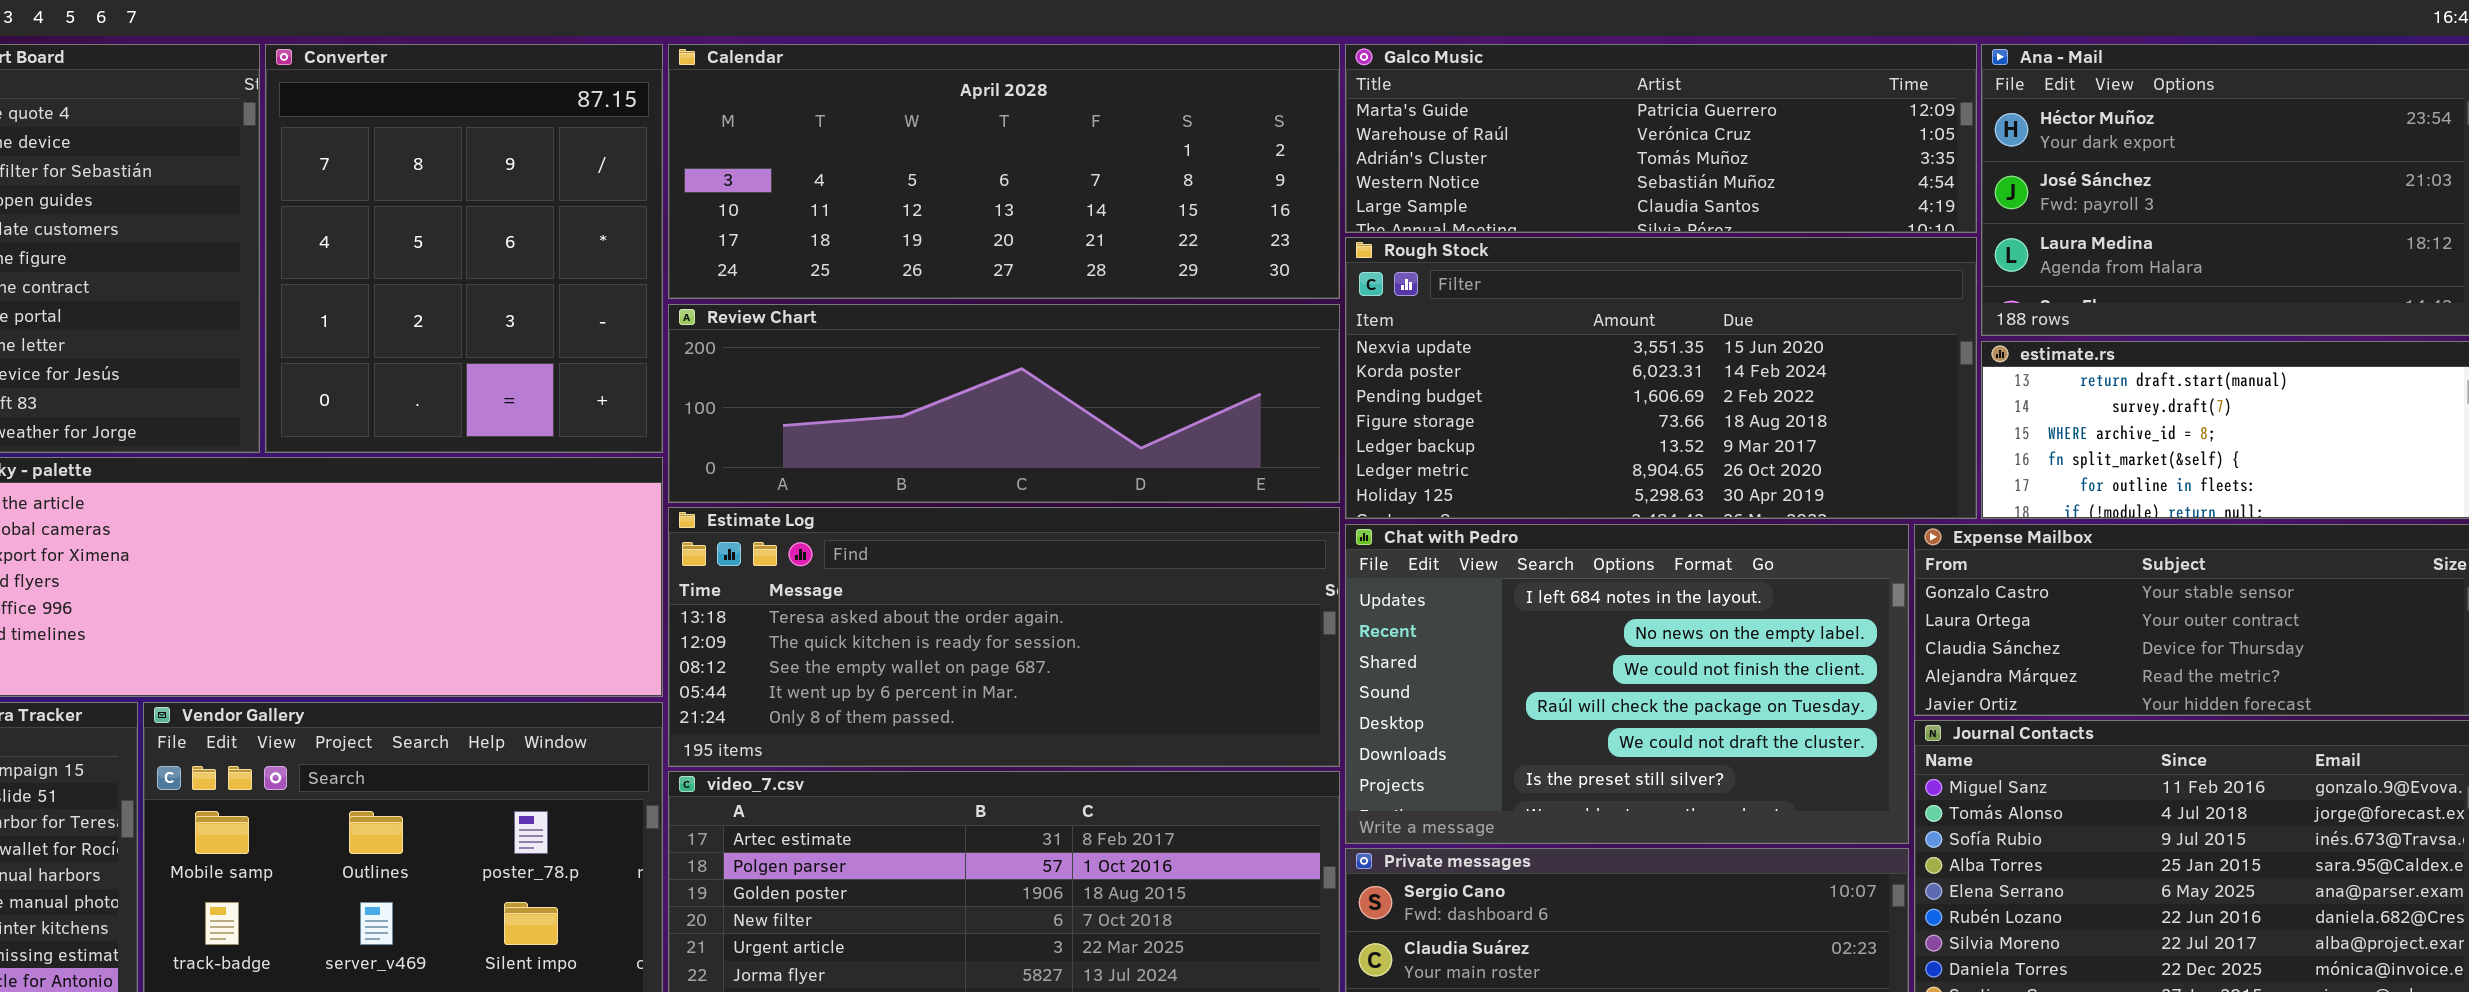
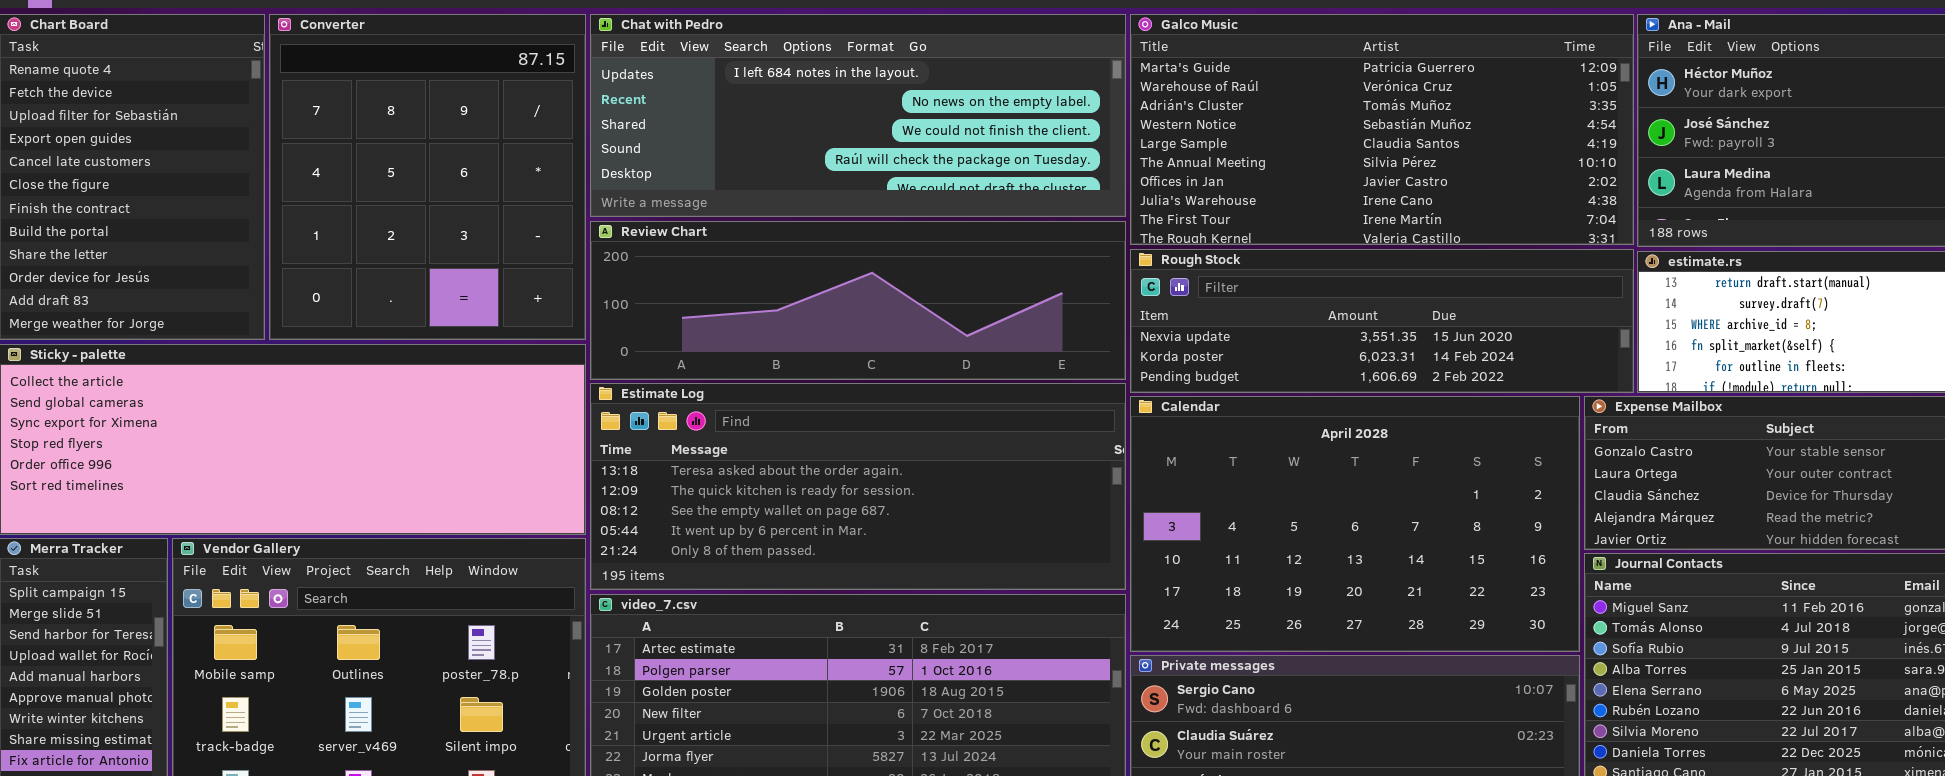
Calendar: [668,44,1340,299] -> [1130,396,1580,652], moved, resized
Galco Music: [1345,44,1977,233] -> [1130,14,1634,245], resized
Rough Stock: [1345,237,1977,519] -> [1130,249,1634,393], resized
Chat with Pedro: [1345,524,1909,844] -> [590,14,1126,217], moved, resized

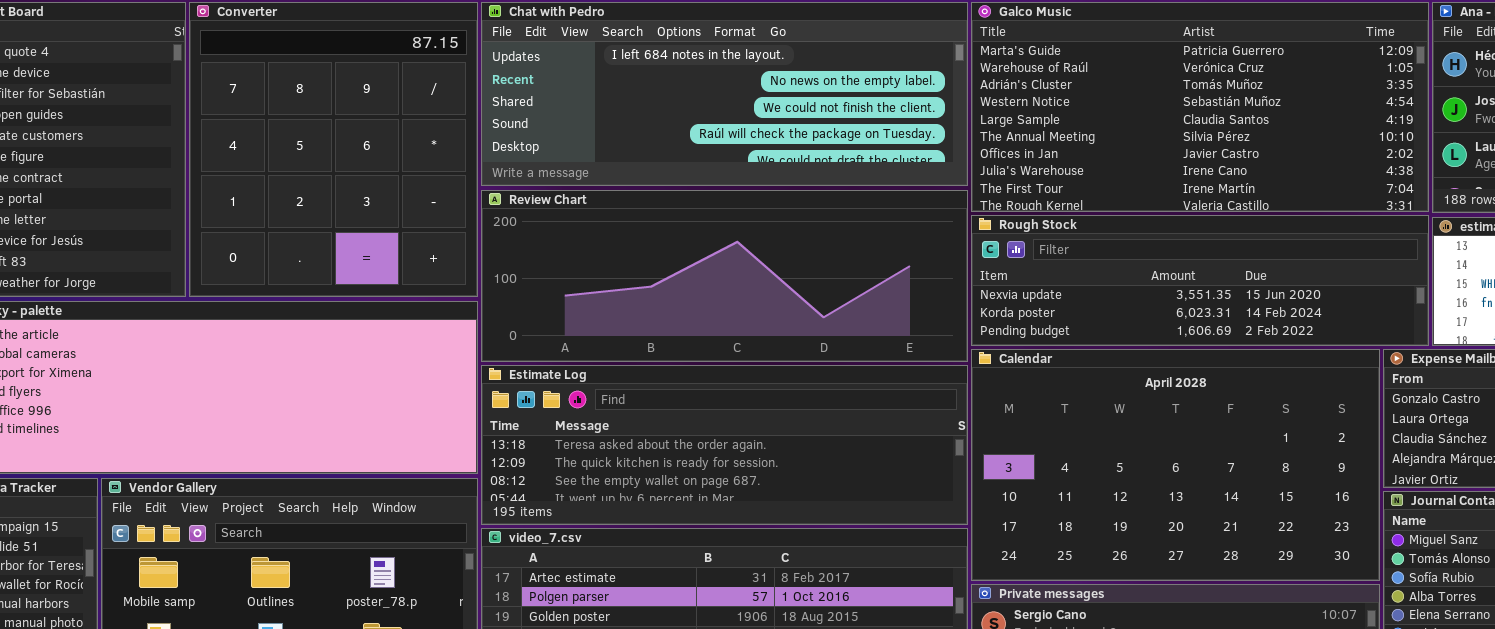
Review Chart: [590,221,1126,380] -> [481,190,968,362], resized
Estimate Log: [590,383,1126,590] -> [481,365,968,525], resized

